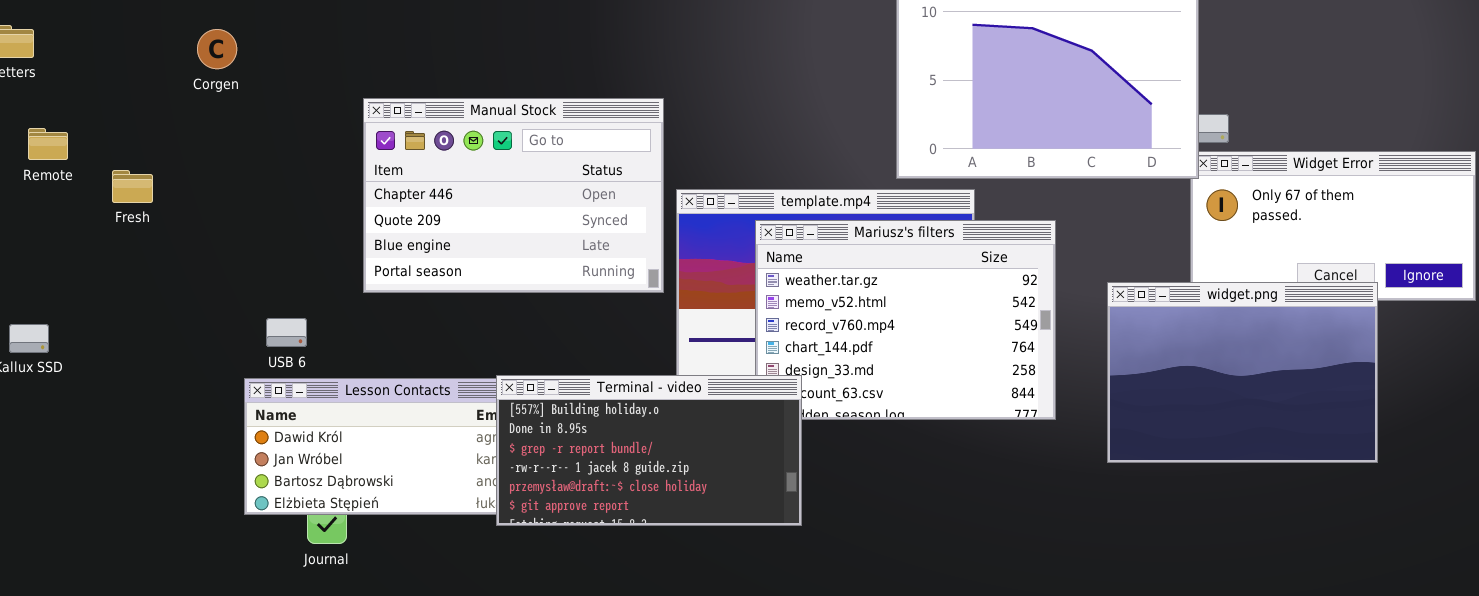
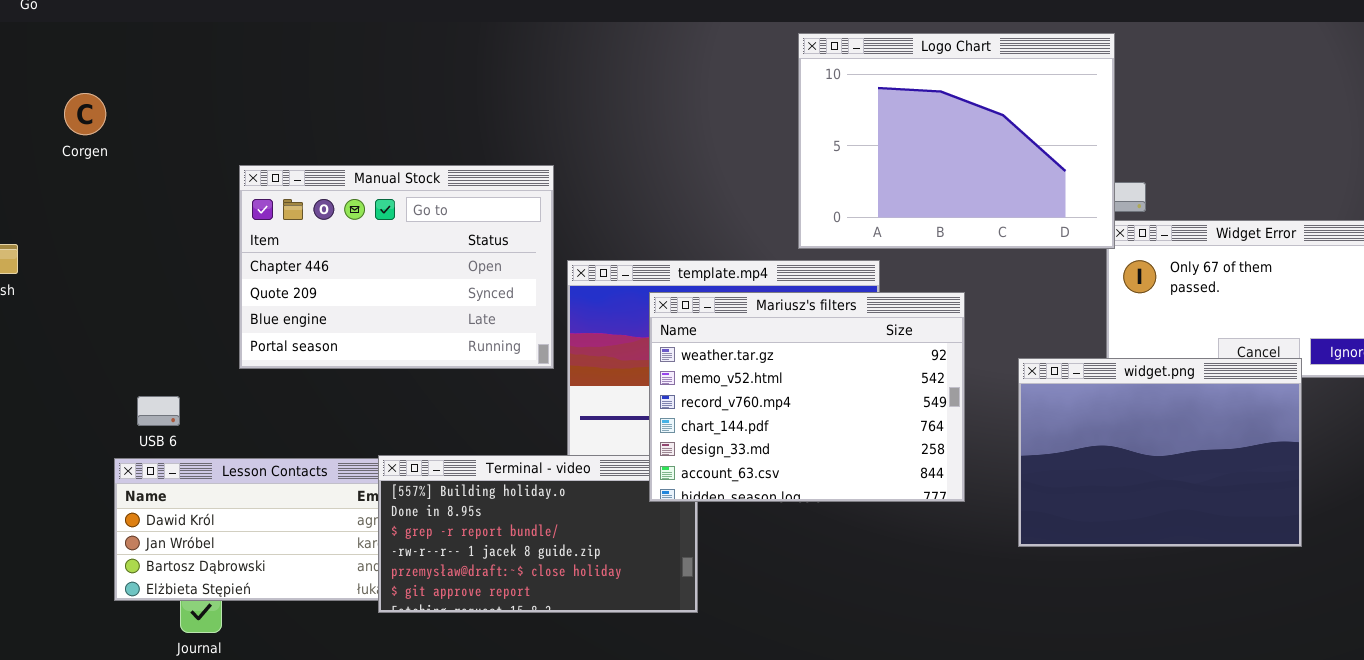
Mariusz's filters: [755,220,1056,420] -> [649,292,965,502], raised

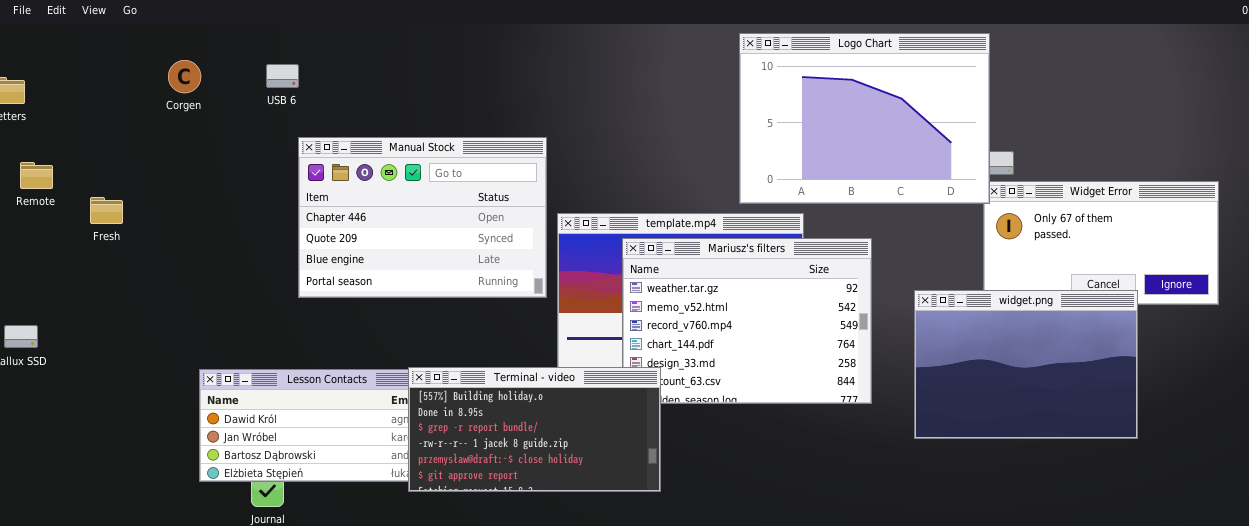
Corgen: [64,93,106,135] -> [168,60,201,93], moved
USB 6: [137,396,180,426] -> [266,64,299,88], moved
Terminal - video: [378,455,698,613] -> [408,367,661,492], raised

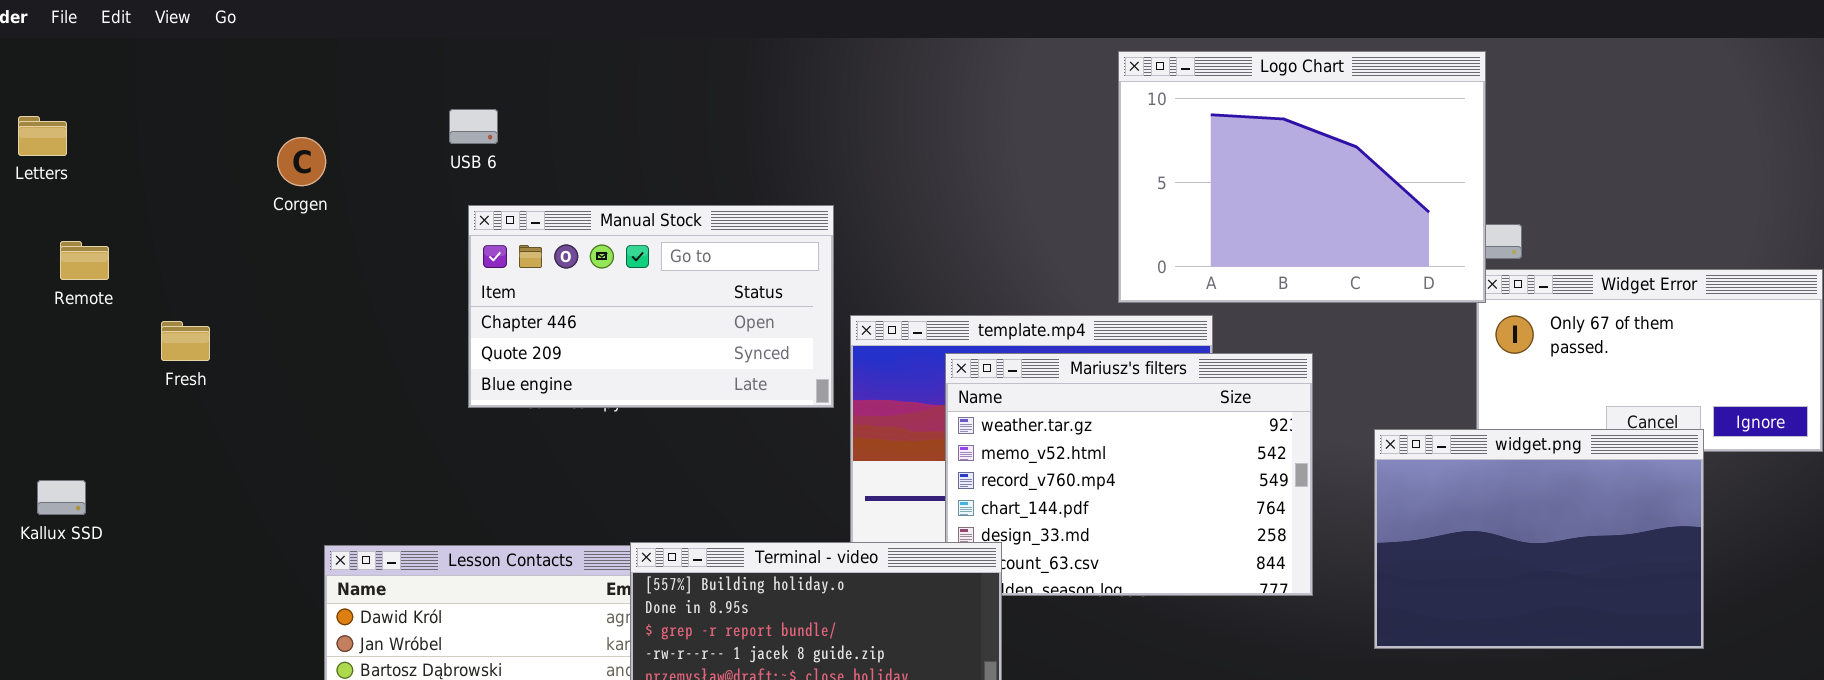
Corgen: [168,60,201,93] -> [277,137,326,186], moved
USB 6: [266,64,299,88] -> [449,109,498,144], moved
Manual Stock: [298,137,547,298] -> [468,205,834,408], resized
Fresh: [90,197,123,224] -> [161,321,210,361], moved

